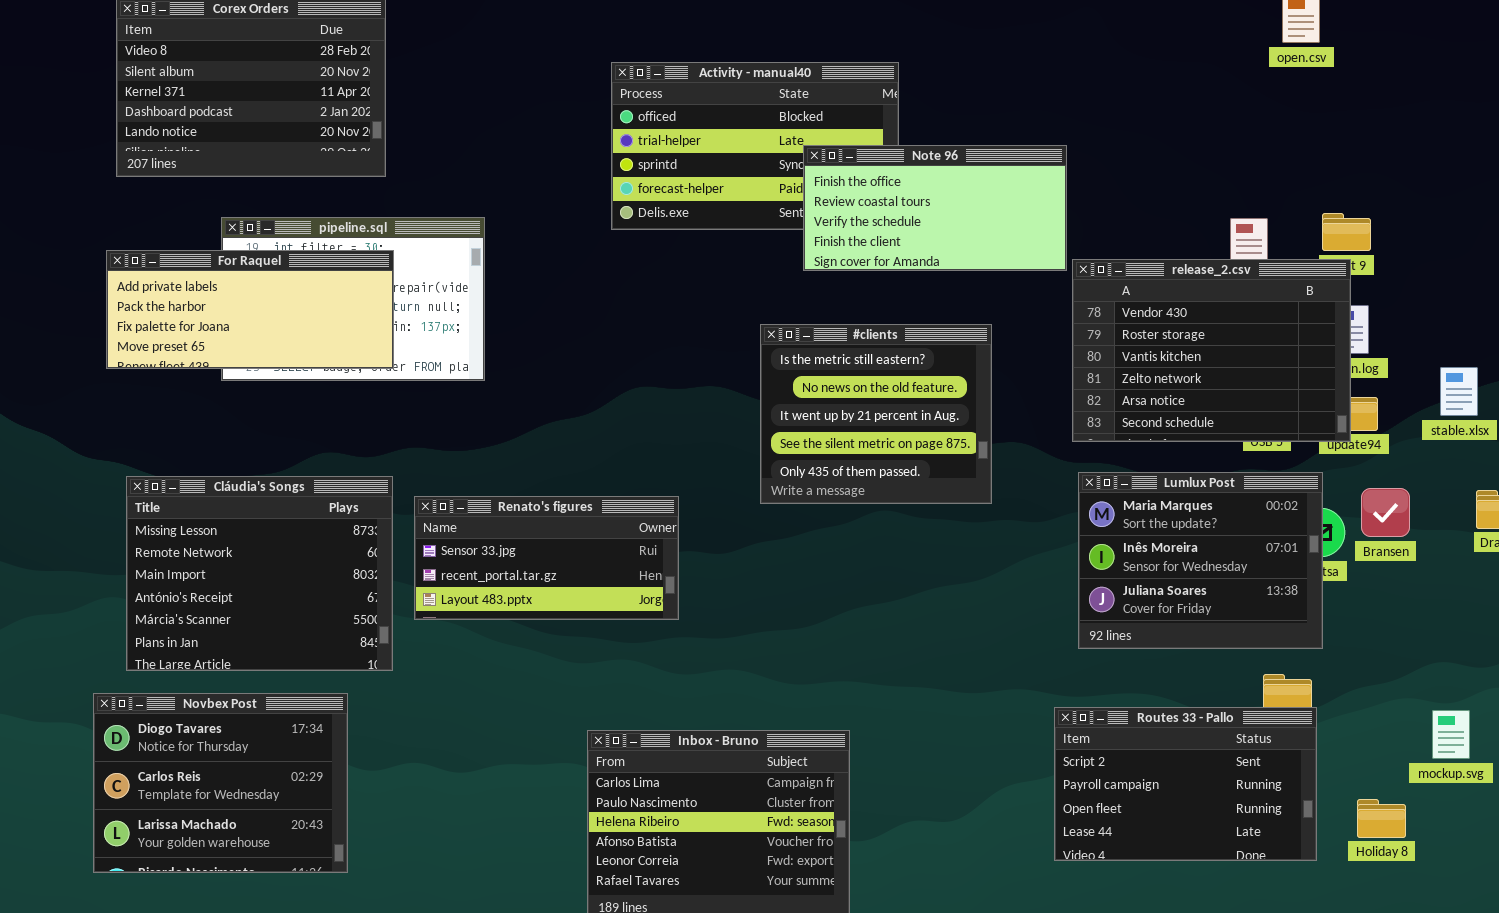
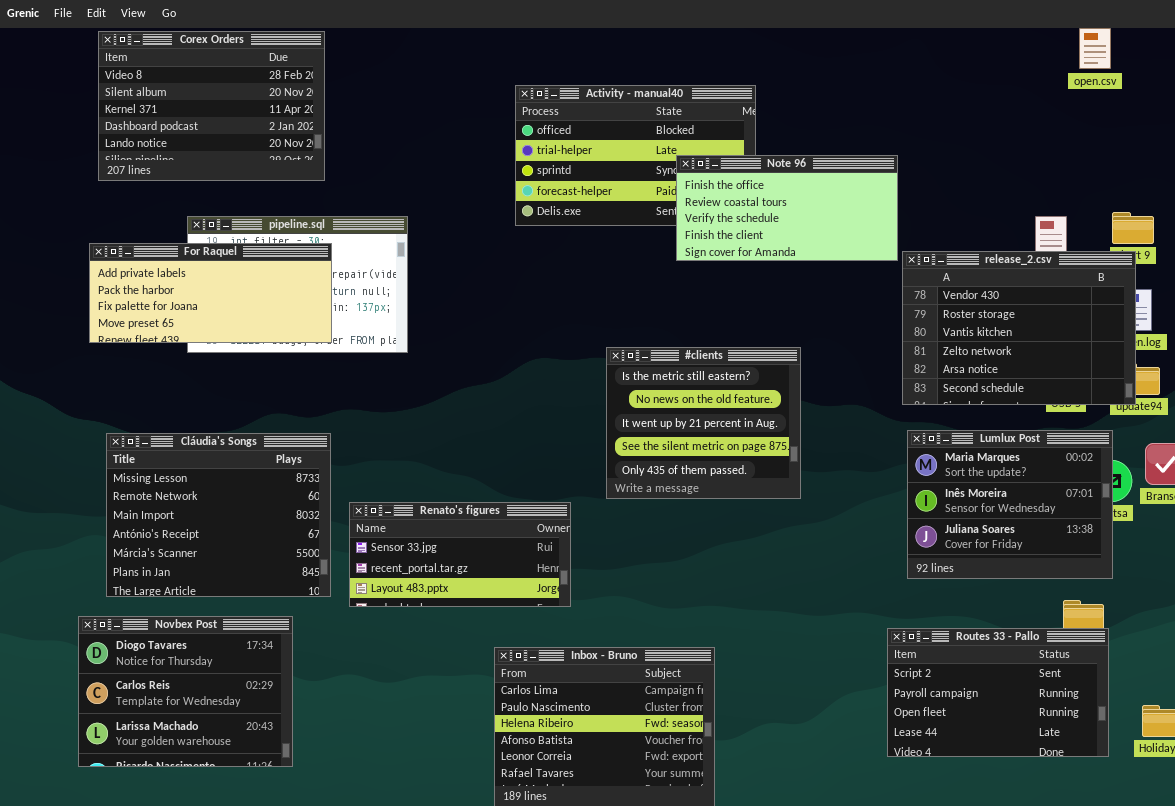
#clients: [760,324,992,504] -> [606,347,801,499], moved
Renato's figures: [414,496,679,620] -> [349,502,571,607], moved

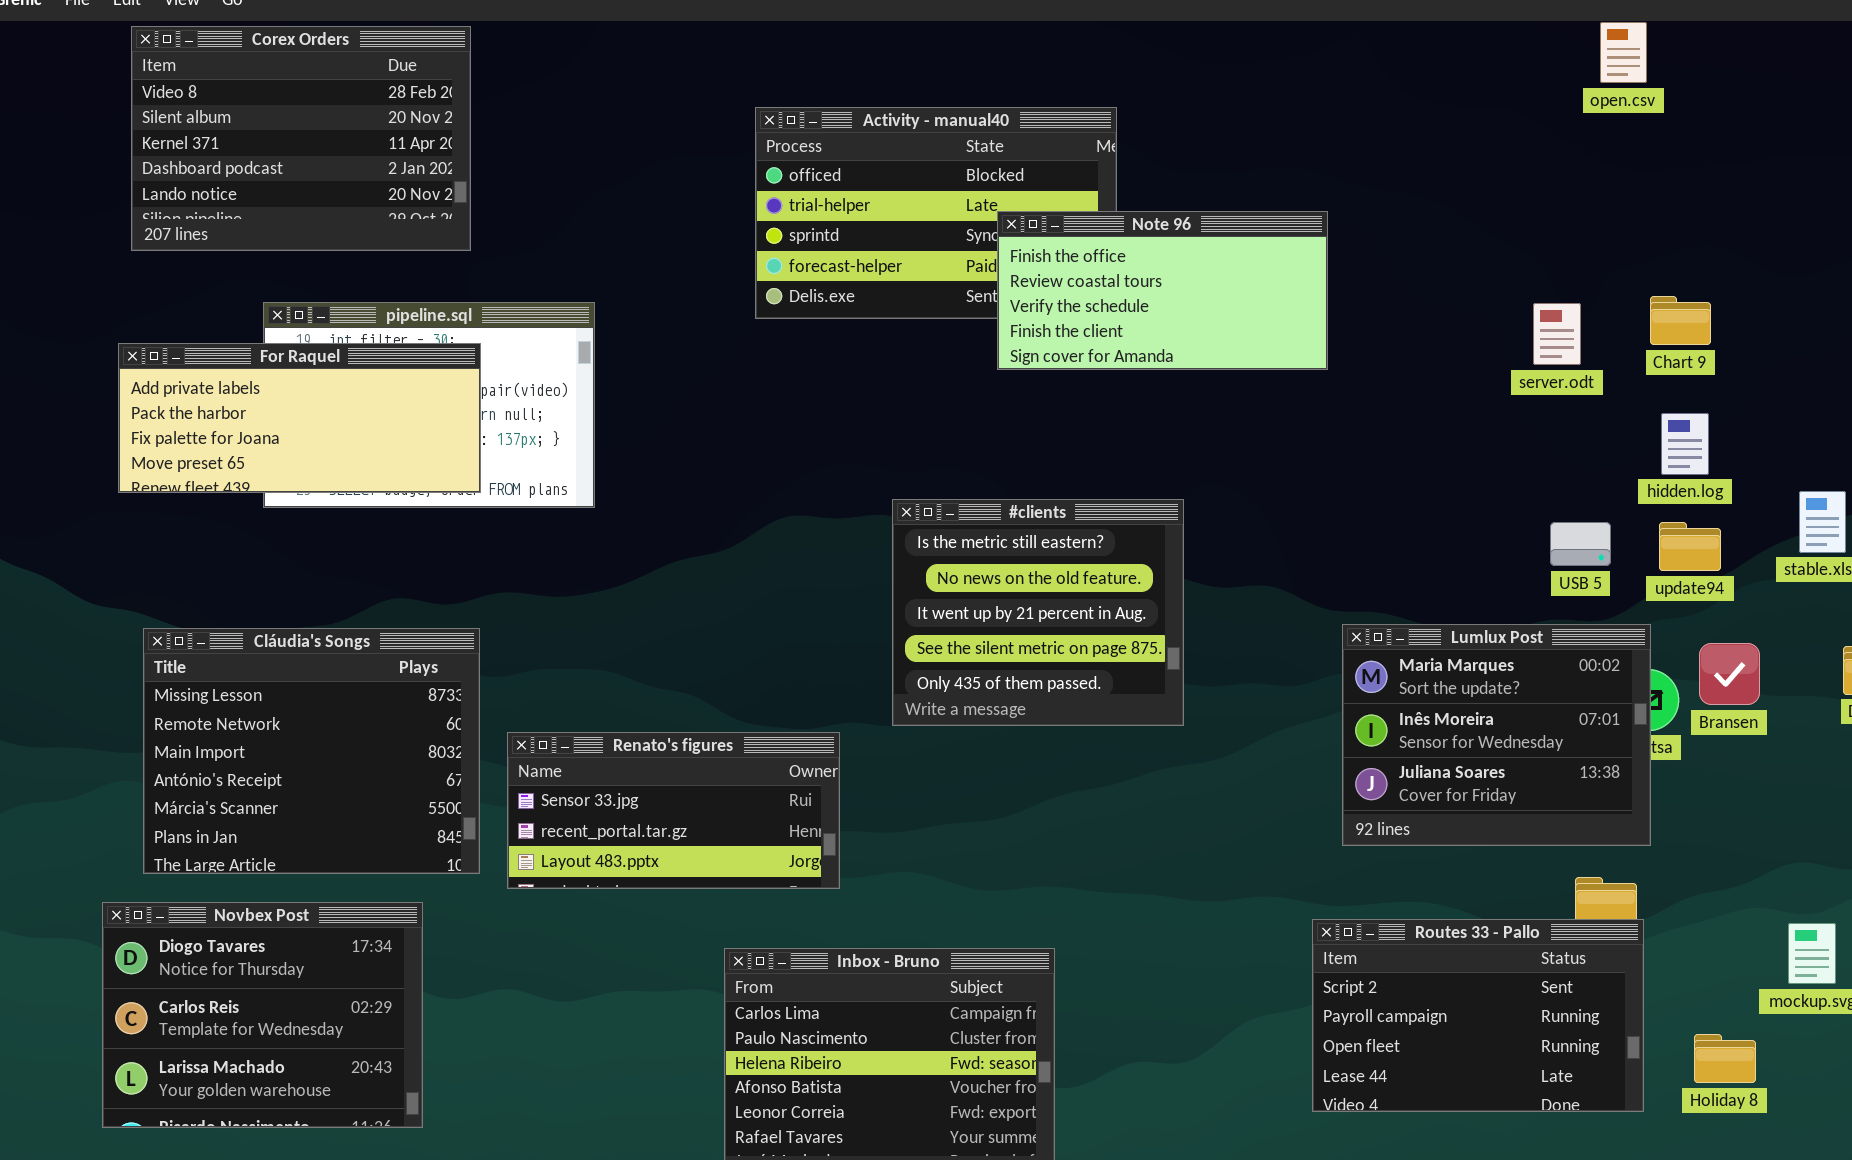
release_2.csv: [902,251,1136,405] -> none, closed

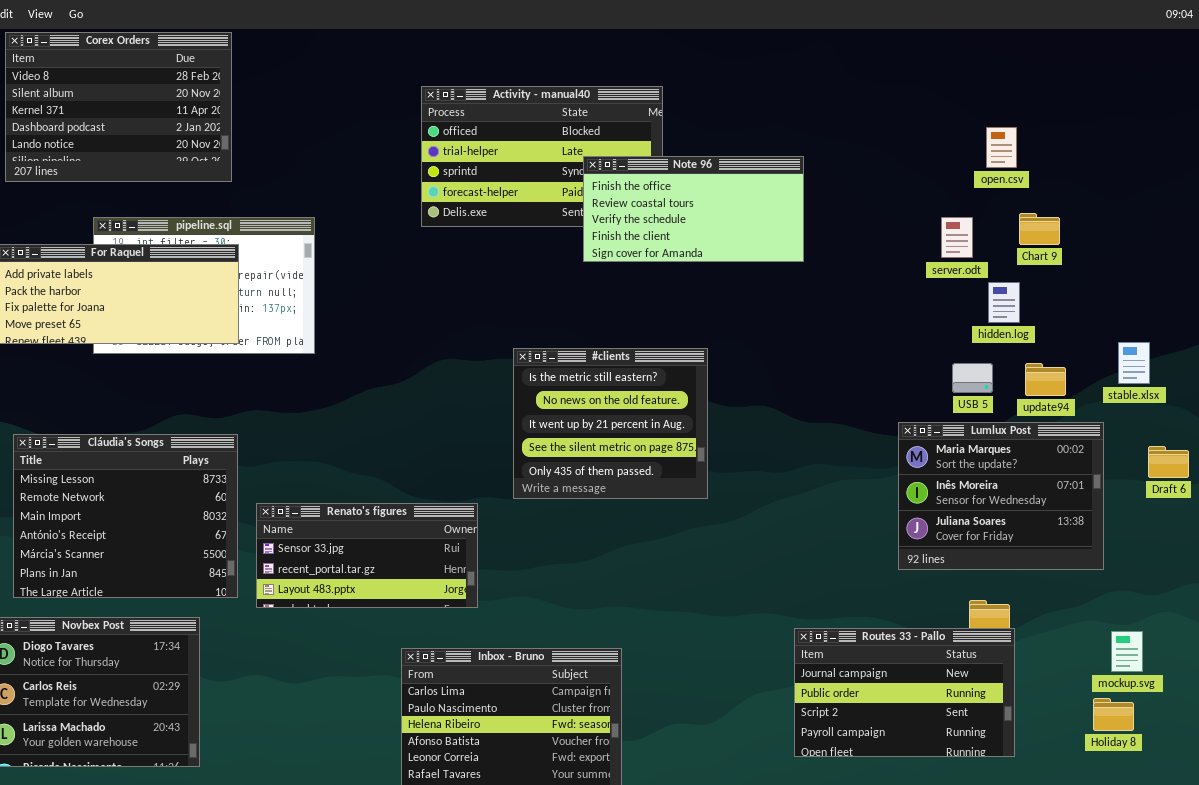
open.csv: [1600,22,1647,83] -> [986,127,1017,168], moved
hidden.log: [1661,413,1709,475] -> [988,282,1020,323], moved
Lumlux Post: [1342,624,1651,846] -> [898,422,1104,570], moved
Routes 33 - Pallo: [1312,919,1644,1112] -> [794,628,1015,757], scrolled up 2 rows
Holiday 8: [1694,1034,1756,1083] -> [1093,698,1134,731], moved

